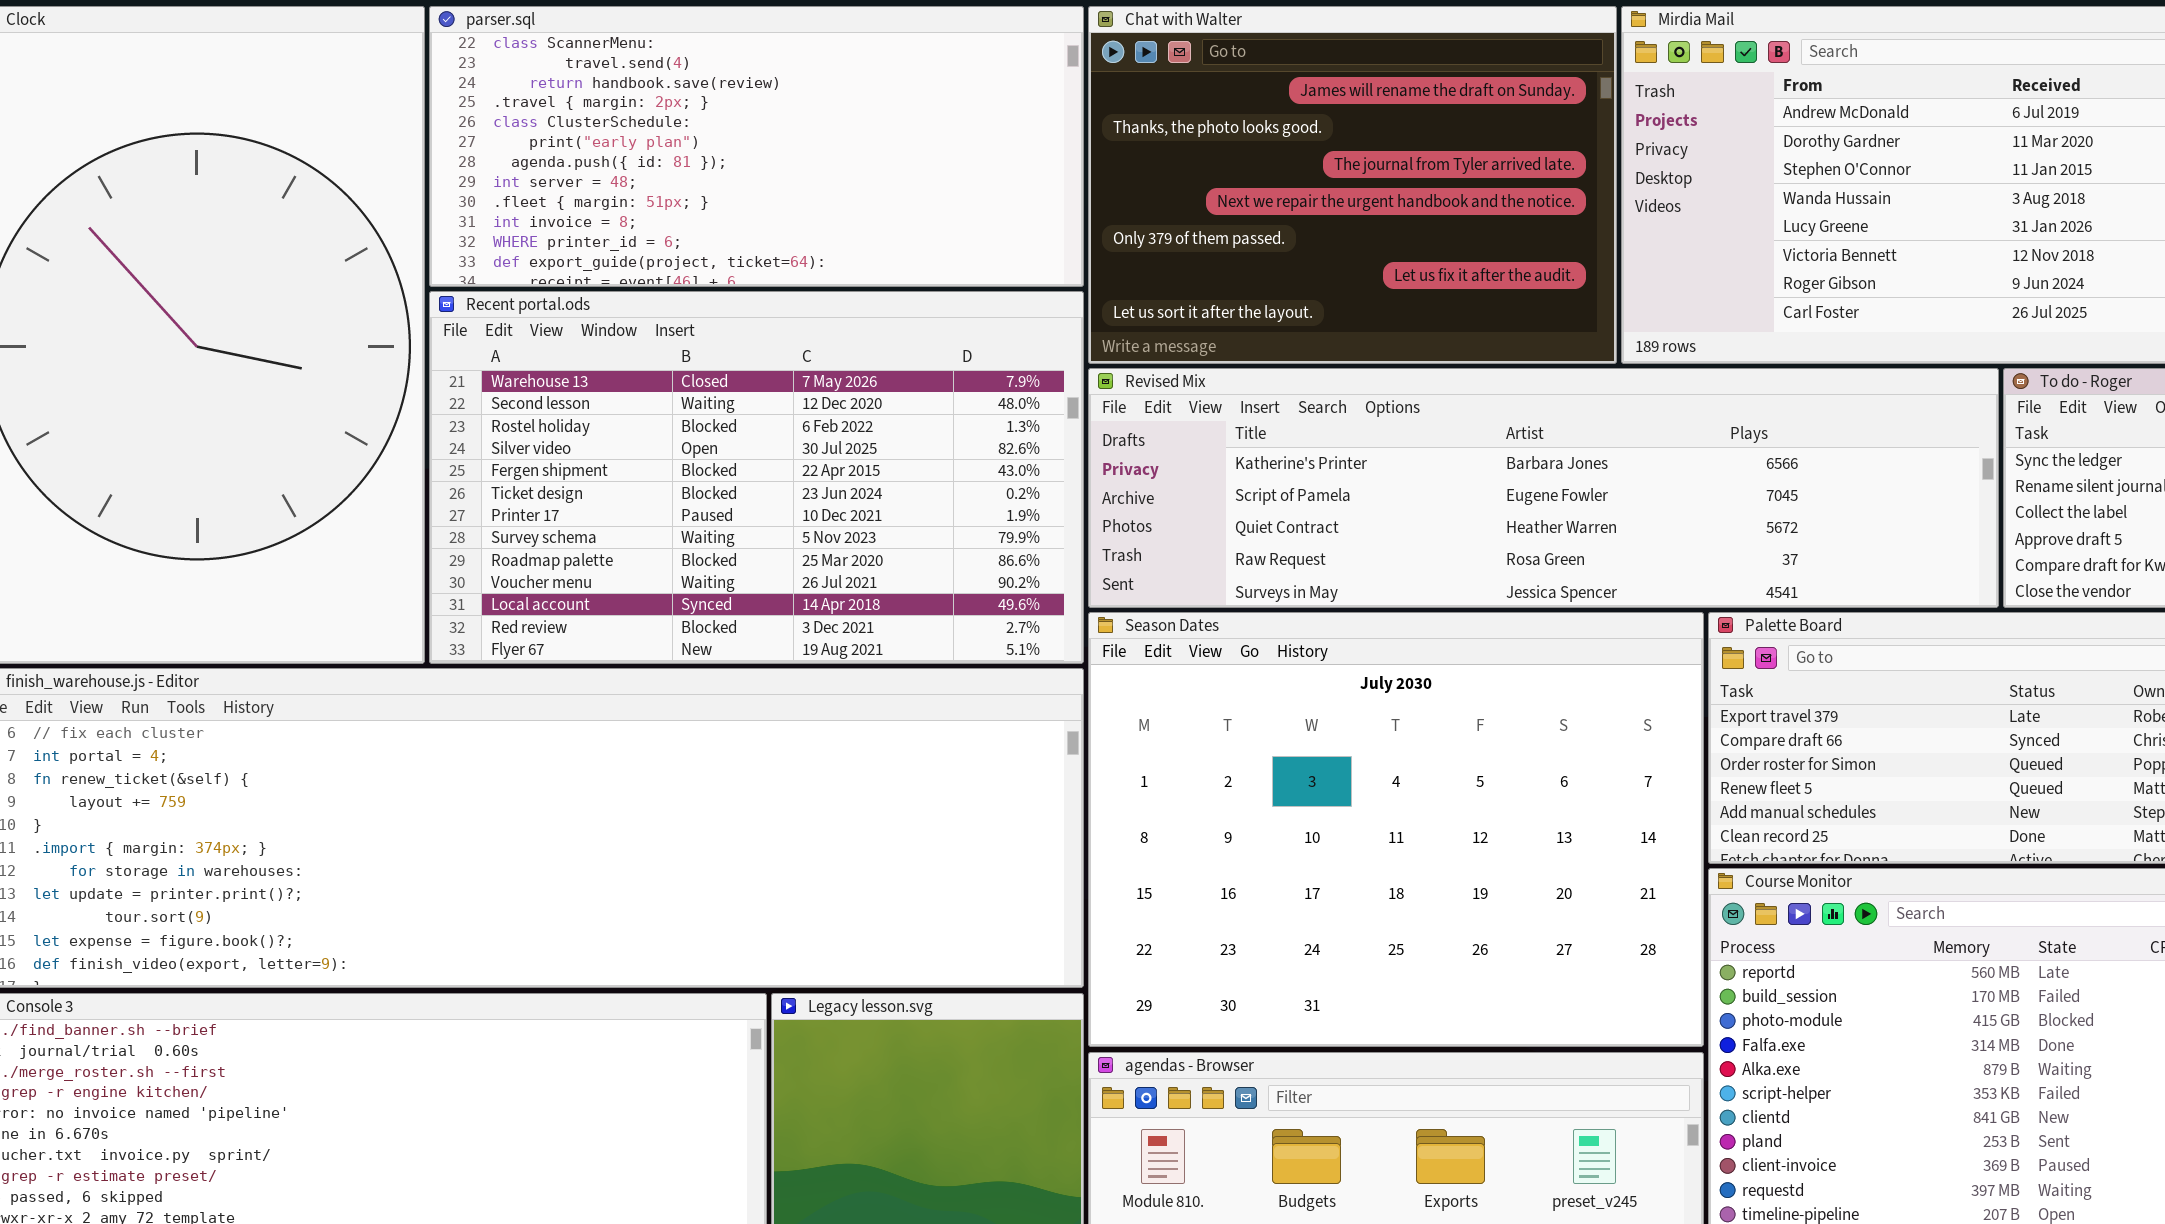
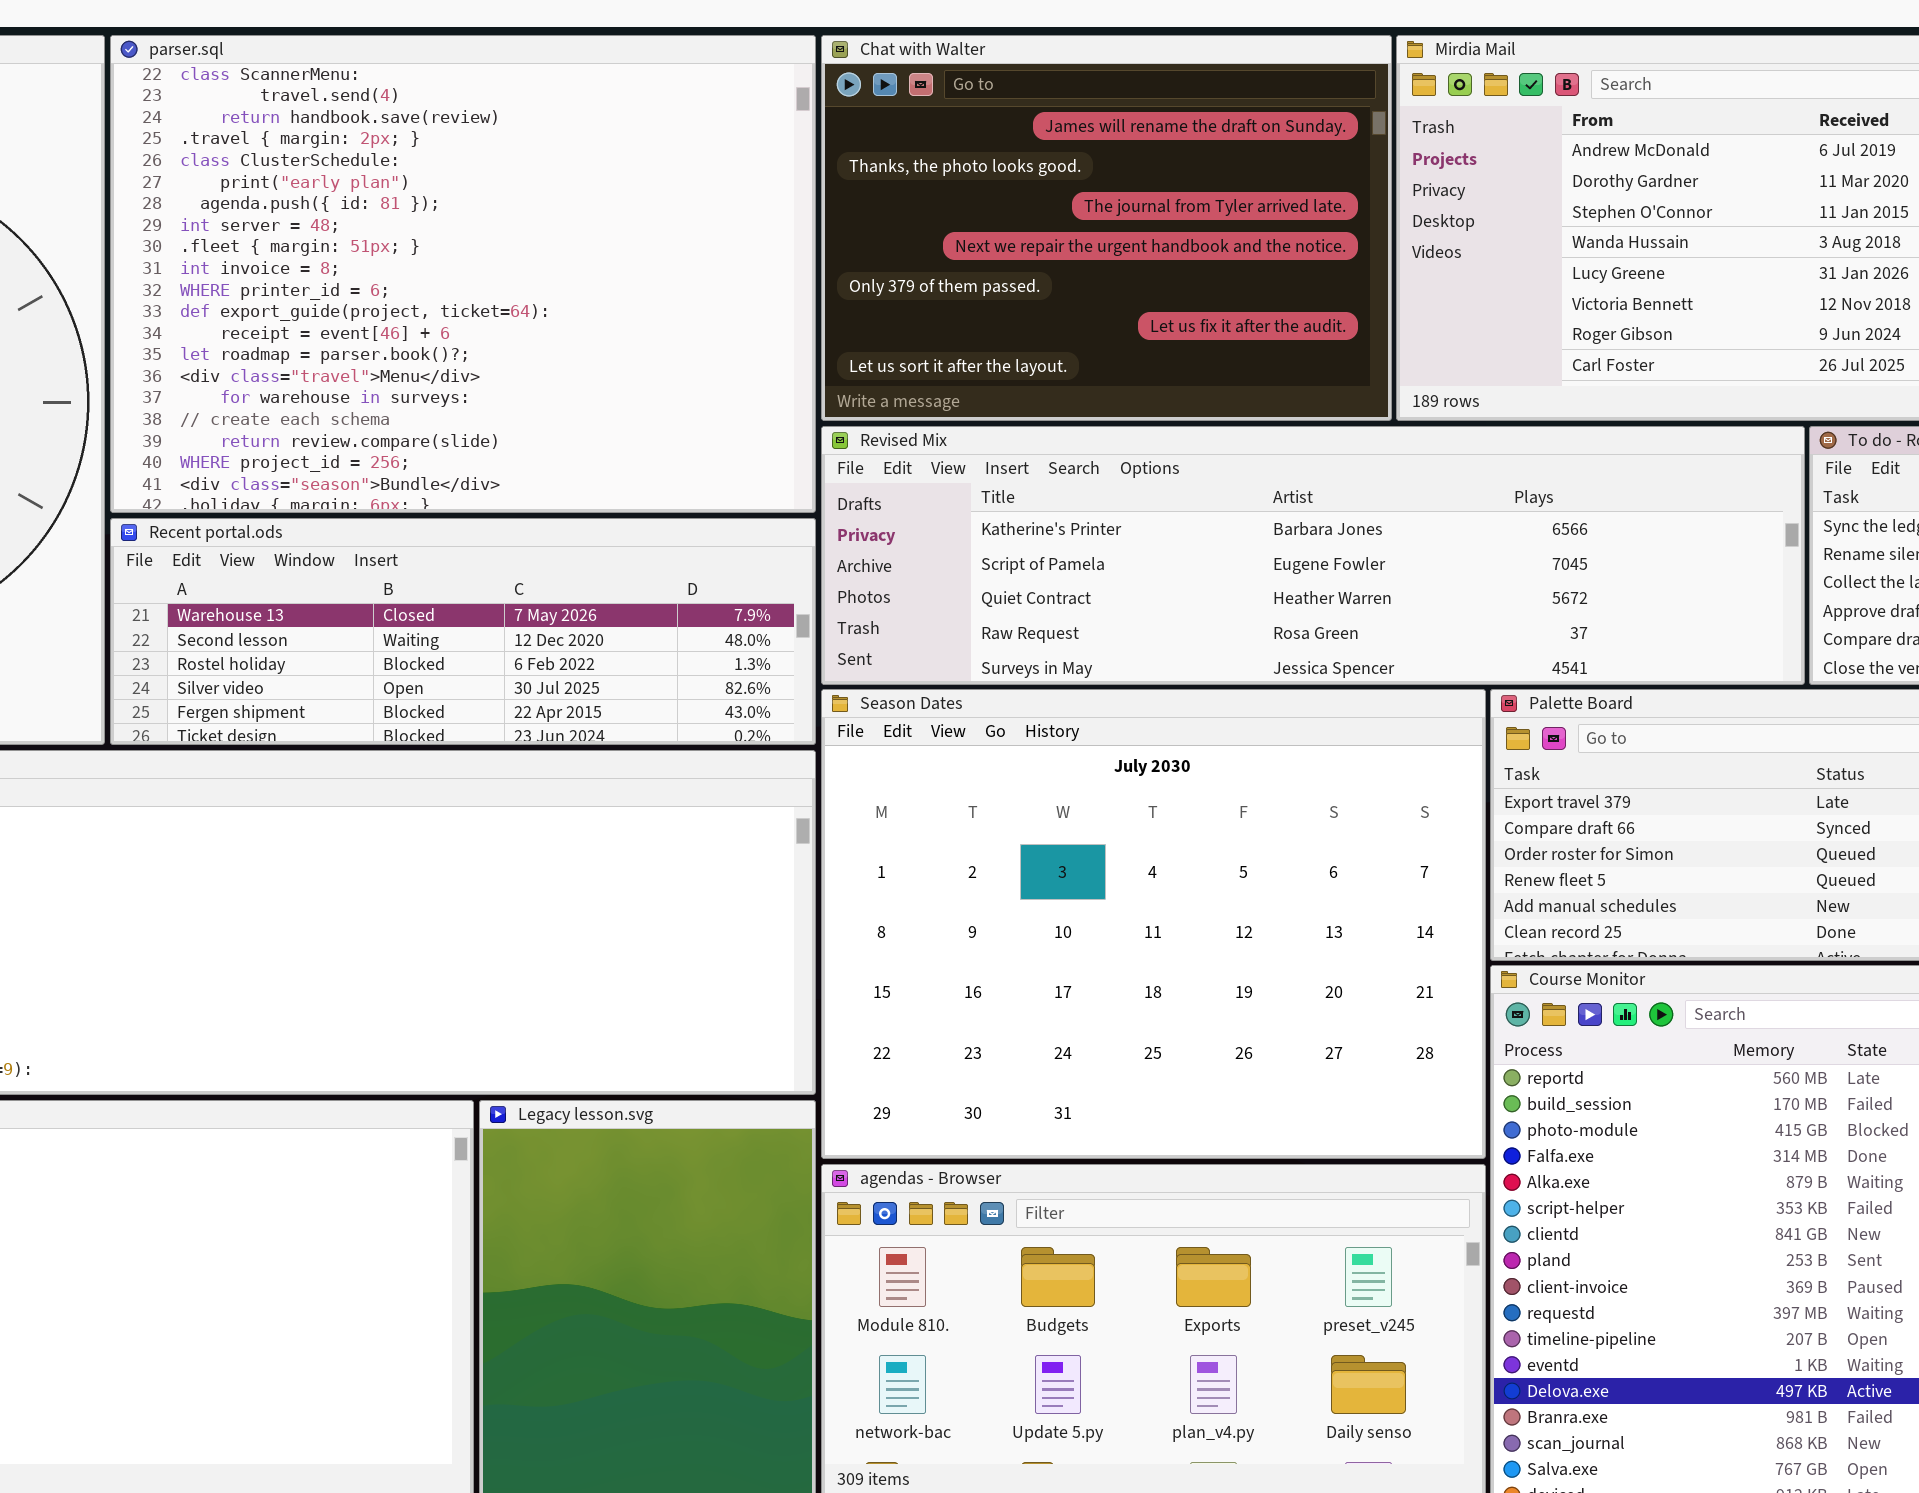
parser.sql: [429,6,1084,287] -> [110,35,816,513], resized
Recent portal.ods: [429,291,1084,664] -> [110,518,816,745], resized

